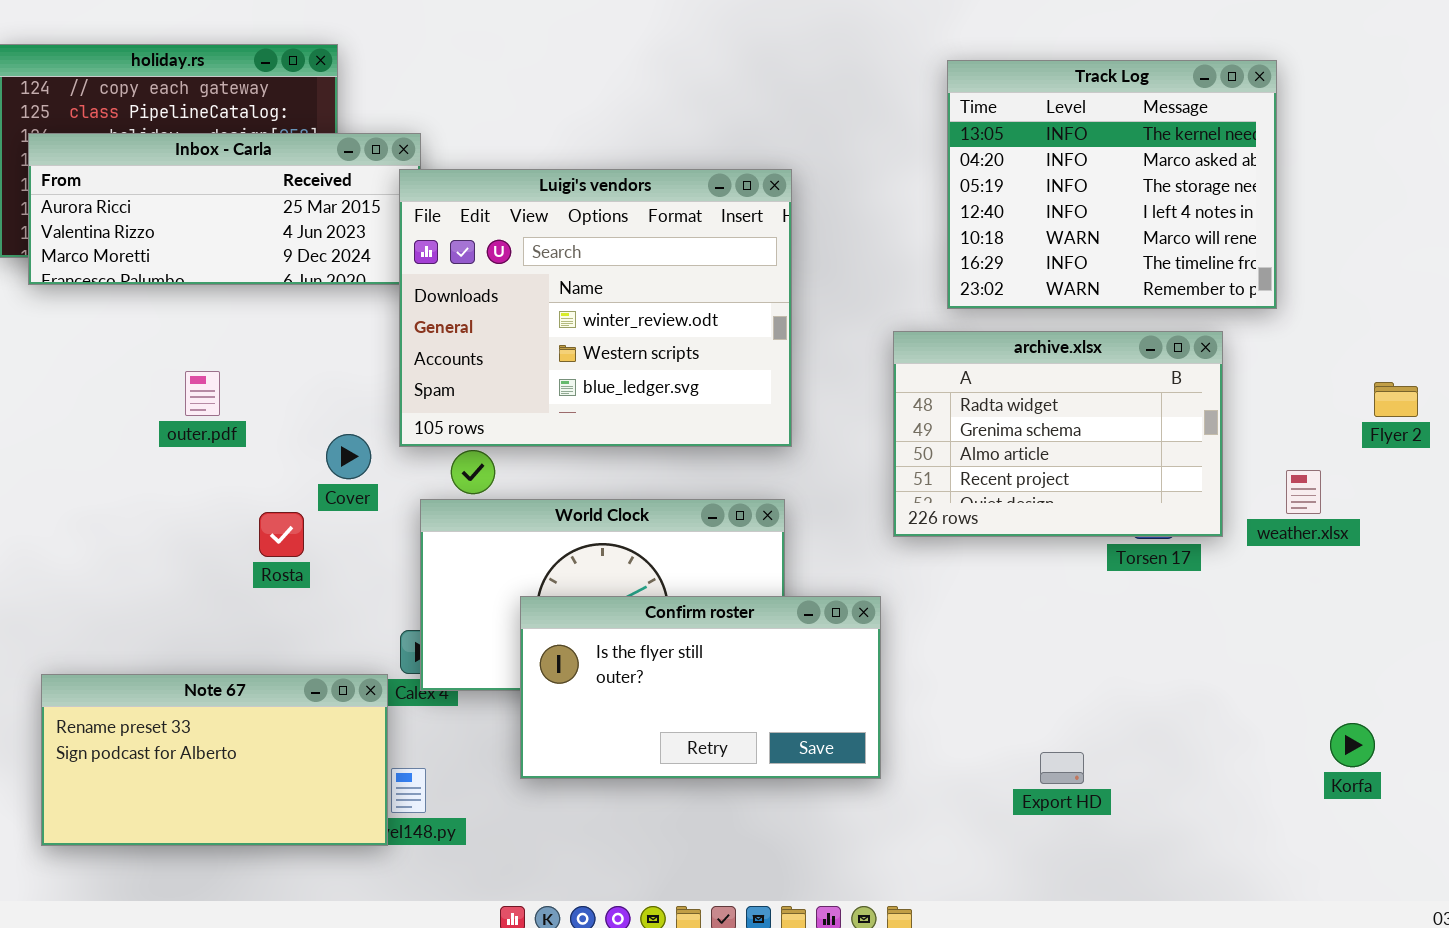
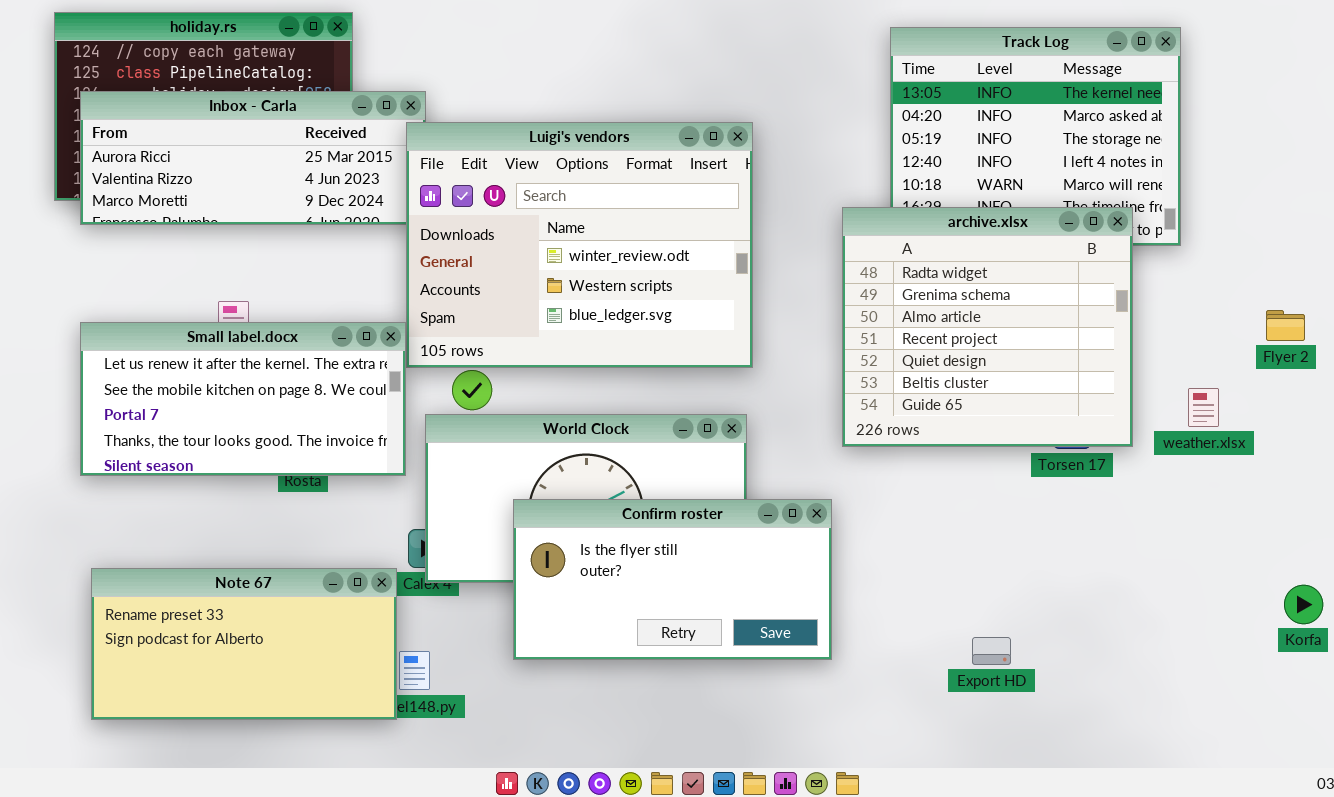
archive.xlsx: [893,331,1223,537] -> [842,207,1133,447], resized
Small label.docx: none -> [80,322,406,476], opened
Korfa: [1330,723,1375,767] -> [1284,585,1323,624], moved

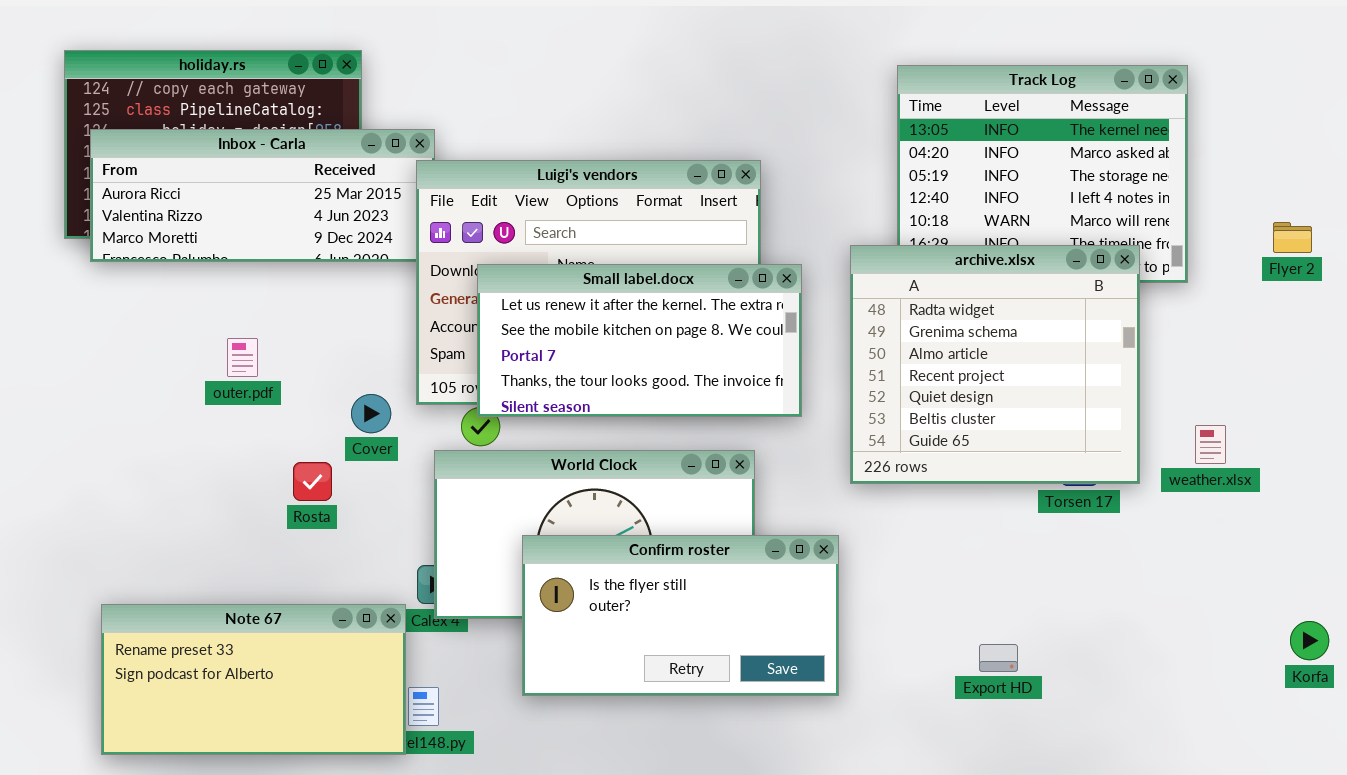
Flyer 2: [1266,310,1305,341] -> [1273,222,1312,253], moved
Small label.docx: [80,322,406,476] -> [477,264,802,417], moved
Export HD: [972,637,1011,665] -> [979,644,1018,672], moved

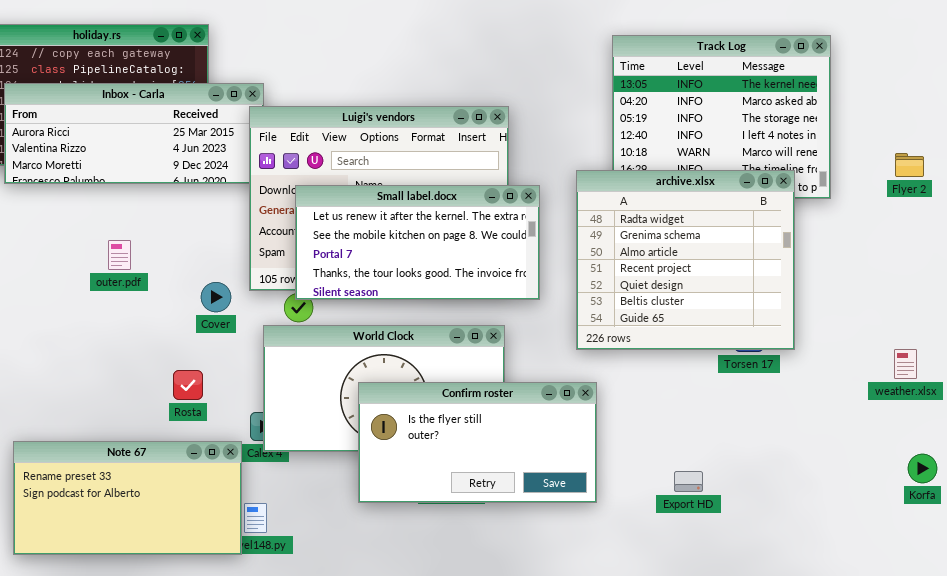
weather.xlsx: [1195,425,1226,464] -> [894,349,917,379], moved
Rosta: [293,462,332,501] -> [173,370,203,400], moved
Confirm roster: [522,535,839,696] -> [358,382,597,503], moved

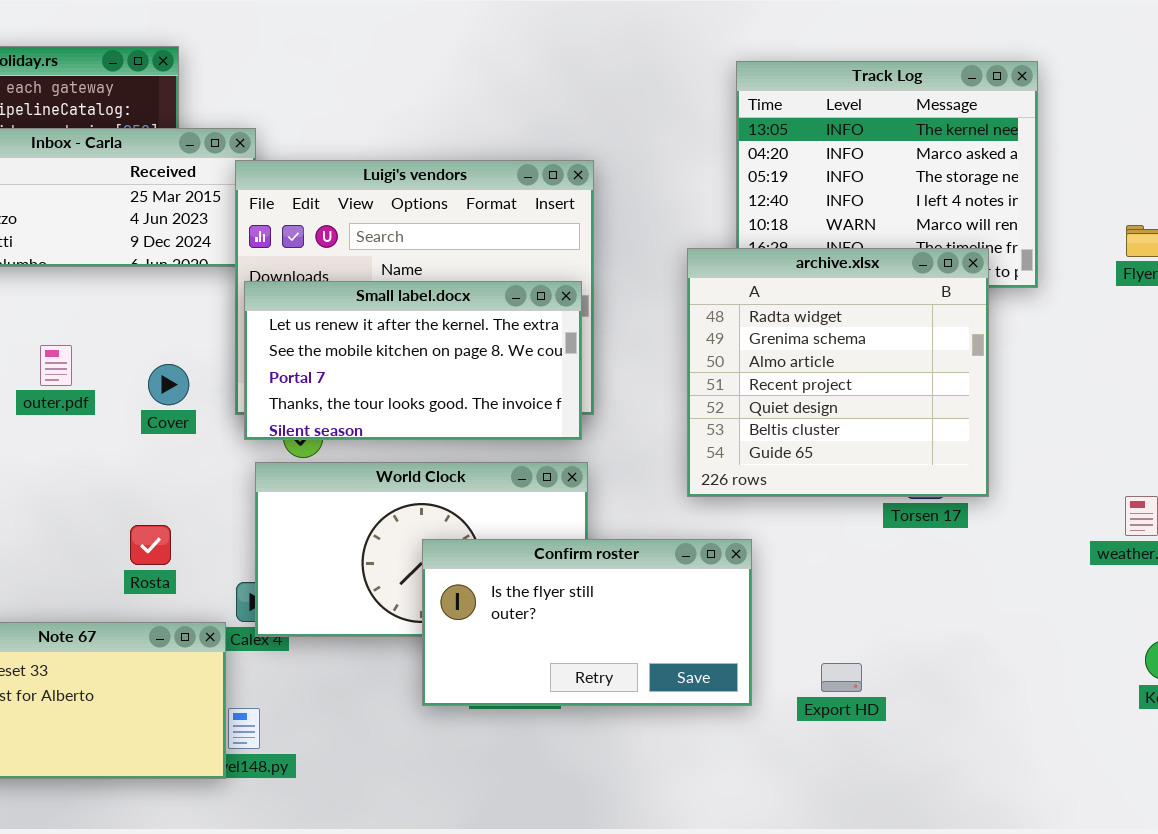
Small label.docx: [295,185,540,300] -> [244,281,582,440], moved
Cover: [201,282,231,312] -> [148,364,189,405], moved
Confirm roster: [358,382,597,503] -> [422,539,752,706], moved

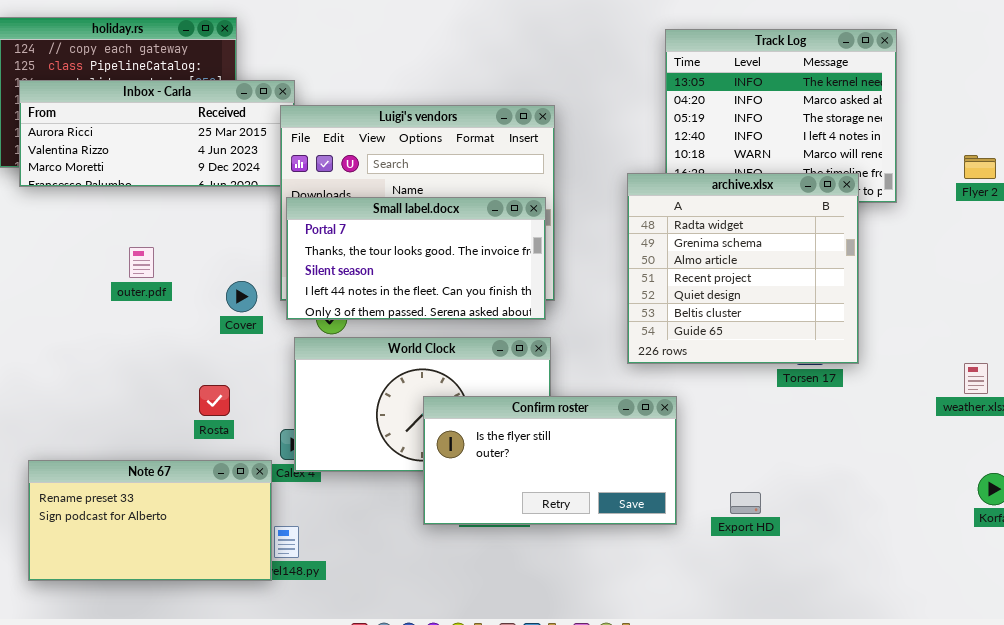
Small label.docx: [244,281,582,440] -> [286,197,546,320], scrolled down 2 rows
Cover: [148,364,189,405] -> [226,281,257,312], moved

